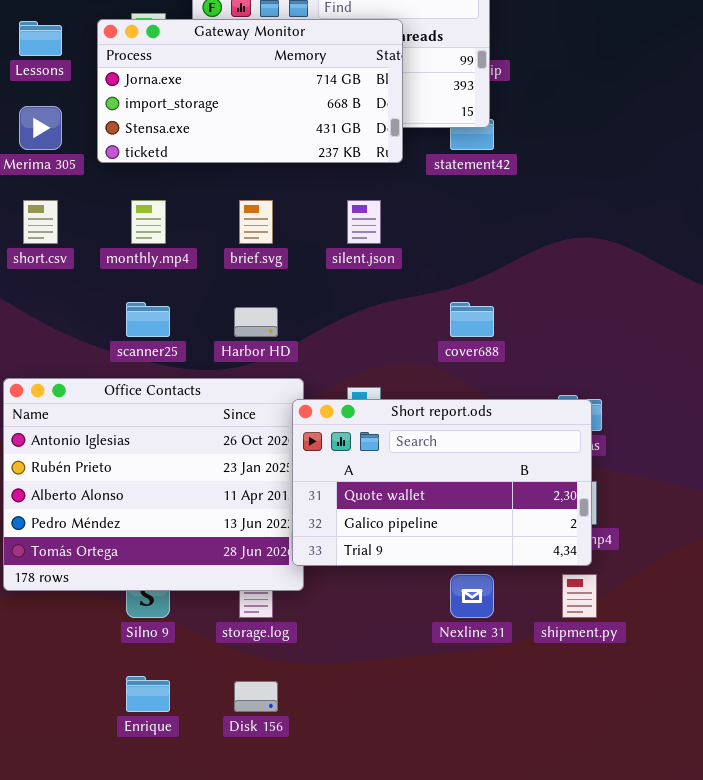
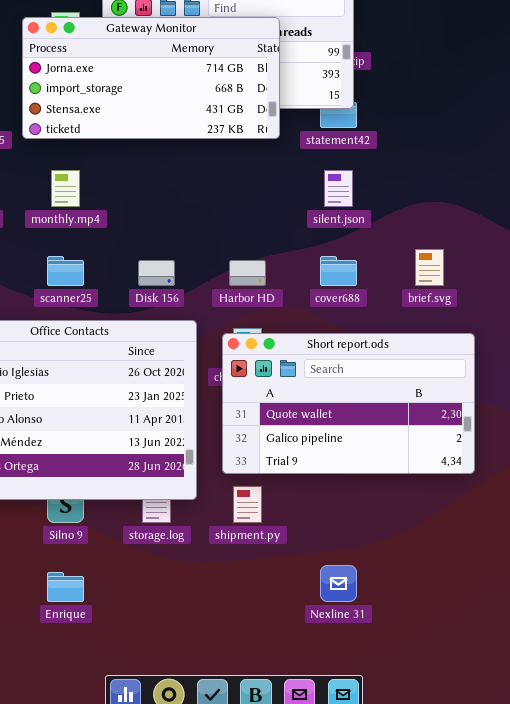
brief.svg: [239,200,273,244] -> [415,249,444,286], moved
silent.json: [347,200,381,244] -> [324,170,353,207], moved
Harbor HD: [234,307,278,337] -> [229,260,266,286], moved
Short report.ods: [292,399,592,566] -> [222,333,475,474], moved
Nexline 31: [450,574,494,618] -> [320,565,357,602], moved
shipment.py: [562,574,597,618] -> [233,486,262,523], moved
Disk 156: [234,681,278,712] -> [138,260,175,286], moved

